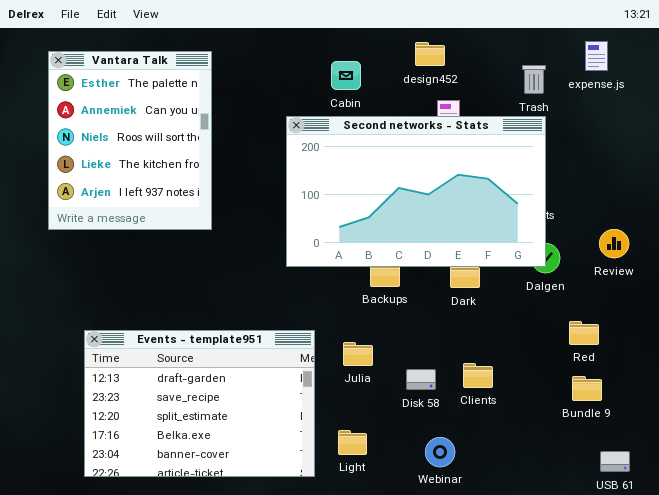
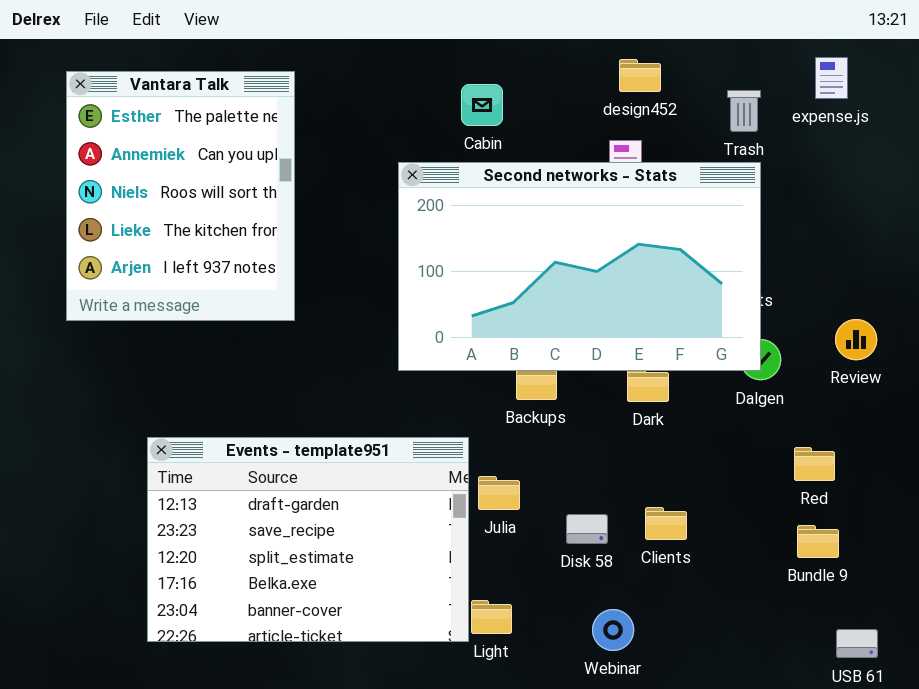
design452: [415,42,445,66] -> [619,59,661,92], moved
Events - template951: [84,330,315,477] -> [147,437,469,642], moved

